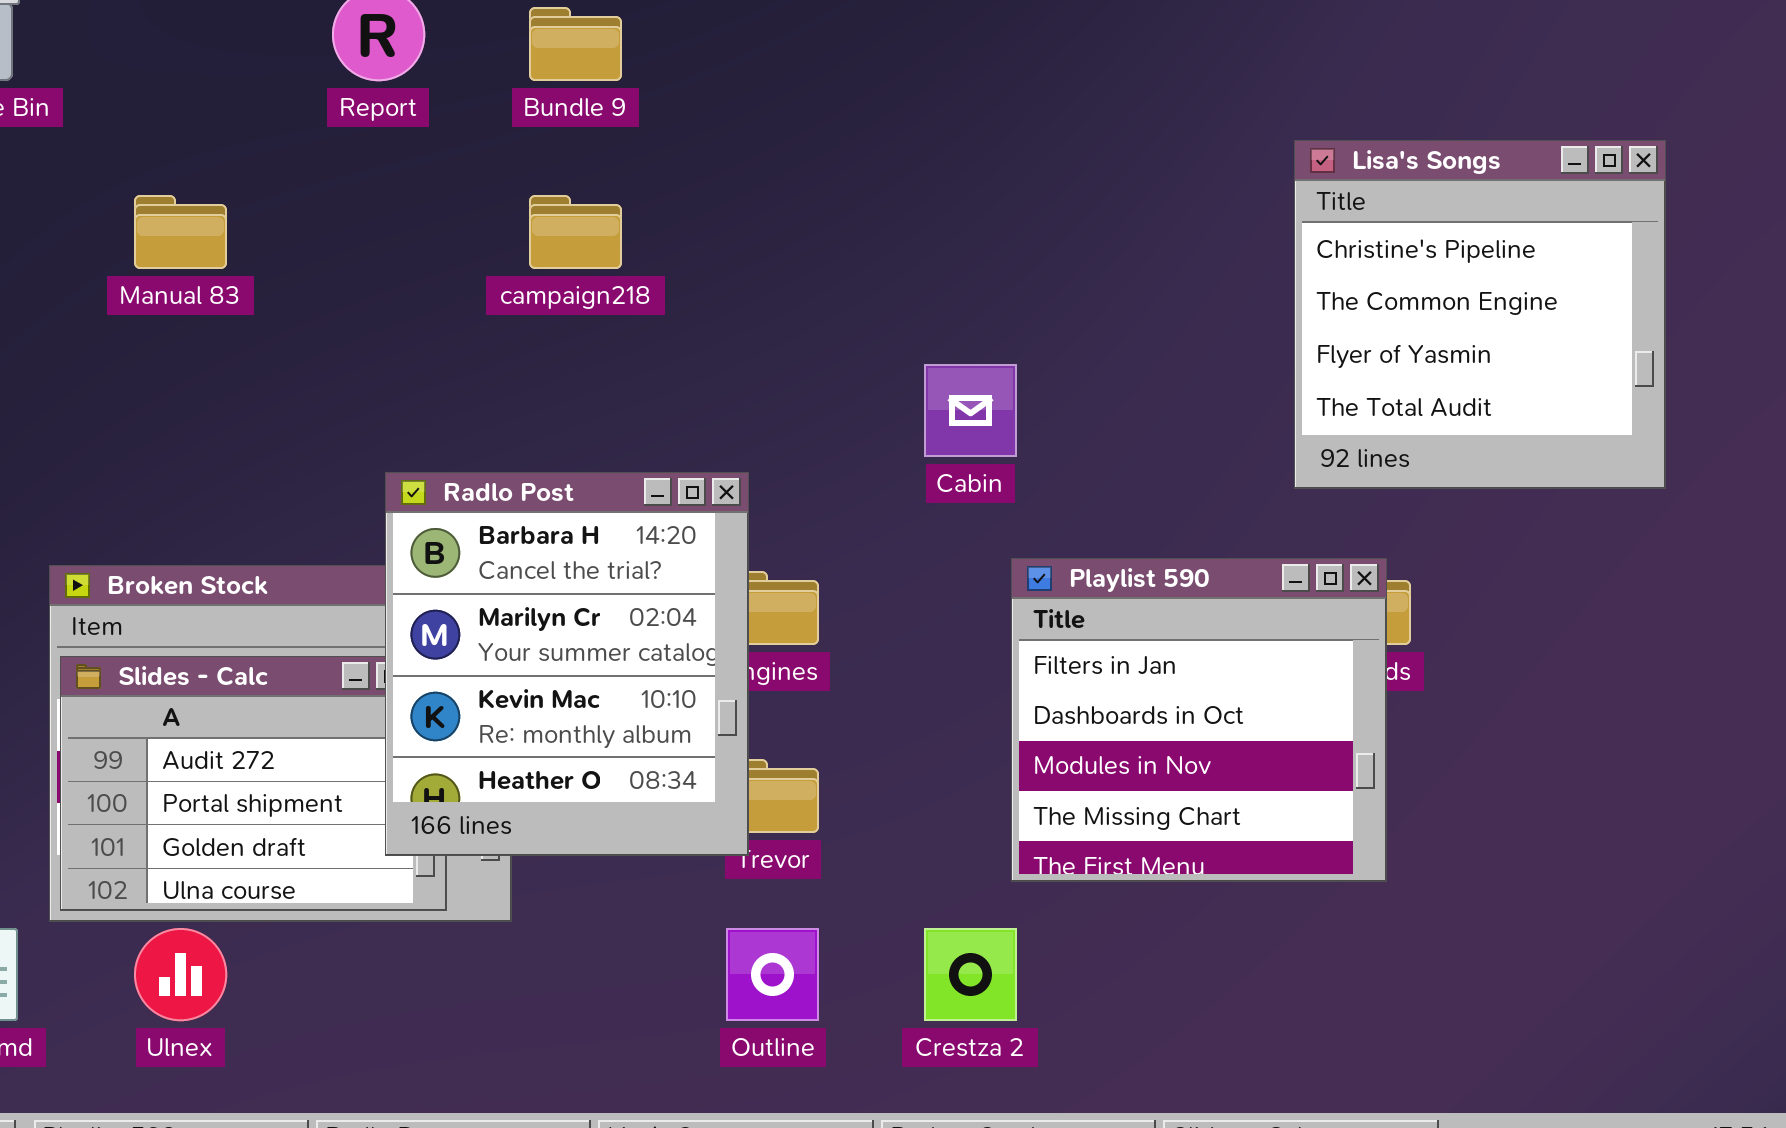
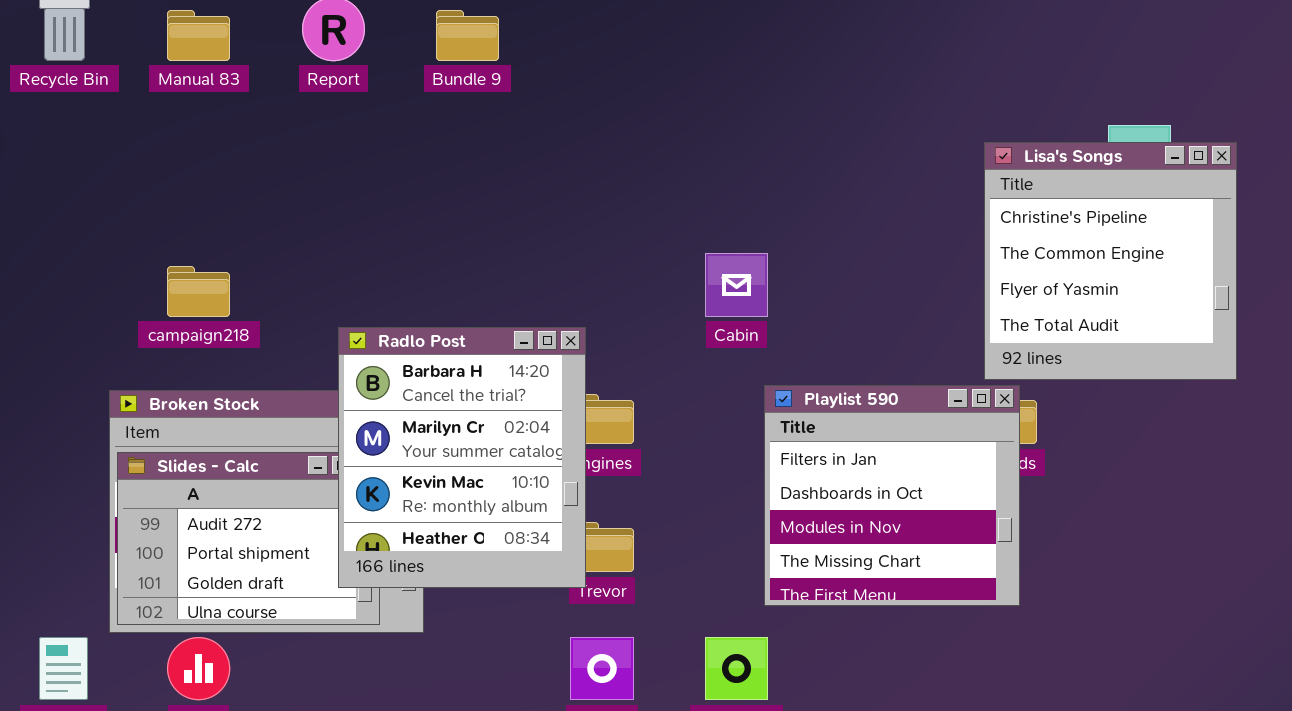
Lisa's Songs: [1294,140,1666,489] -> [984,142,1237,380], moved
Manual 83: [134,195,227,269] -> [167,10,230,61], moved
campaign218: [529,195,622,269] -> [167,266,230,317], moved

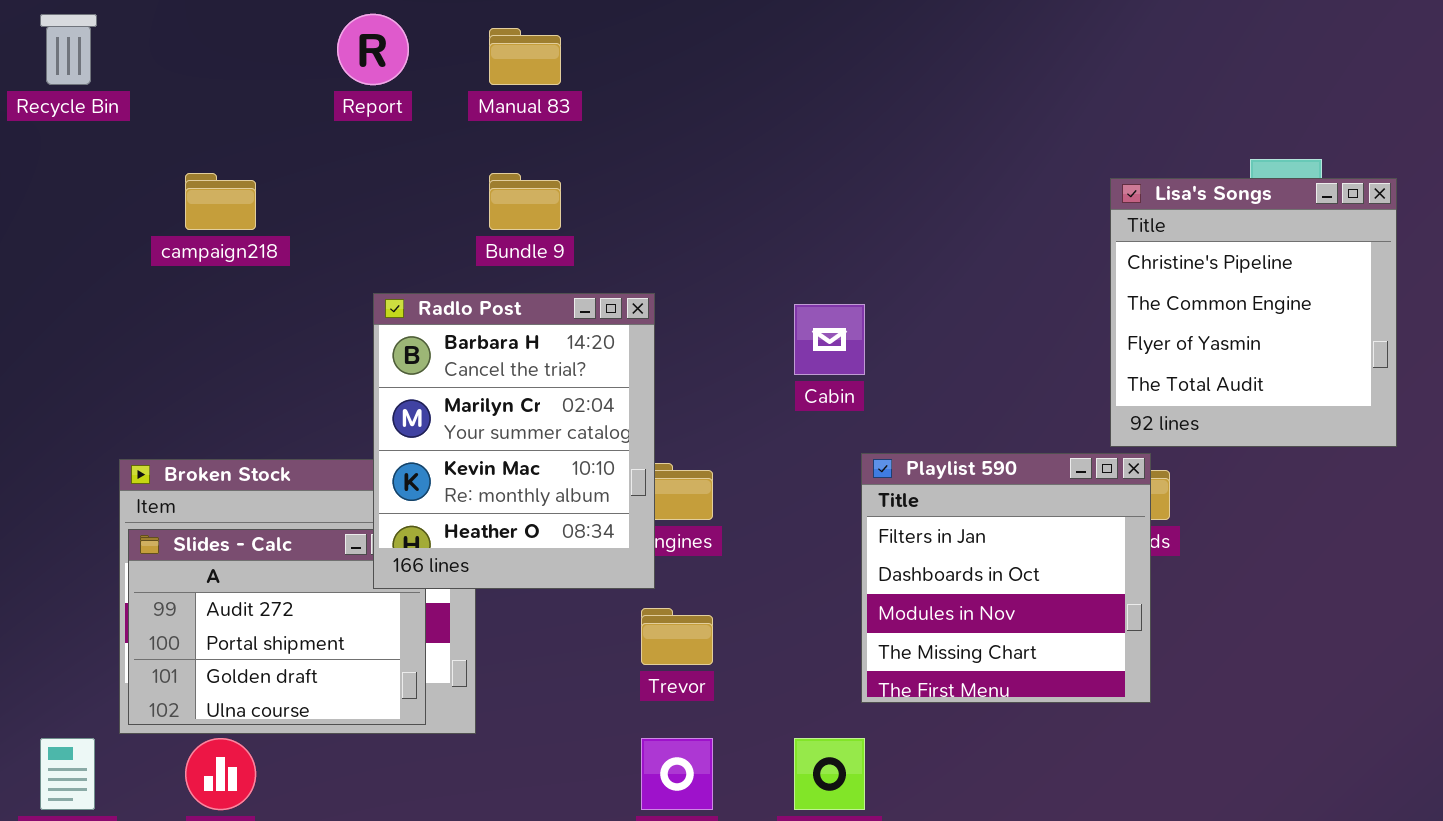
Manual 83: [167,10,230,61] -> [489,28,561,85], moved
Bundle 9: [436,10,499,61] -> [489,173,561,230], moved
campaign218: [167,266,230,317] -> [185,173,256,230], moved
Radlo Post: [338,327,586,588] -> [373,293,655,589], moved

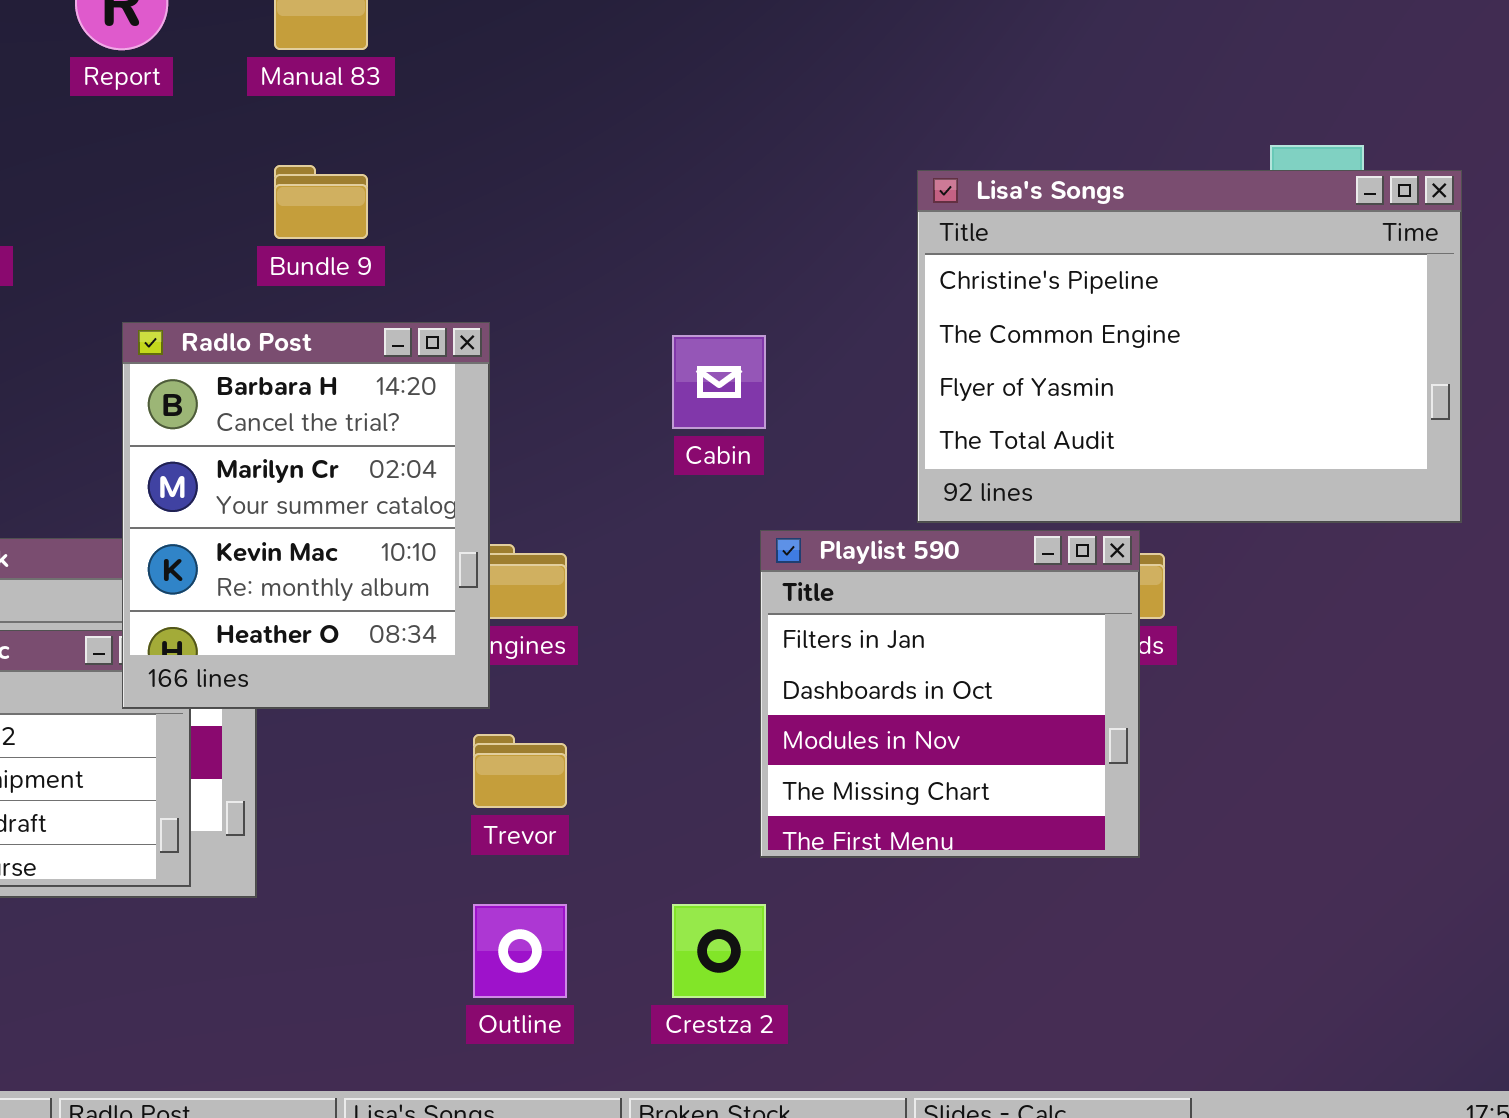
Lisa's Songs: [1110,178,1397,447] -> [917,170,1462,523], resized

